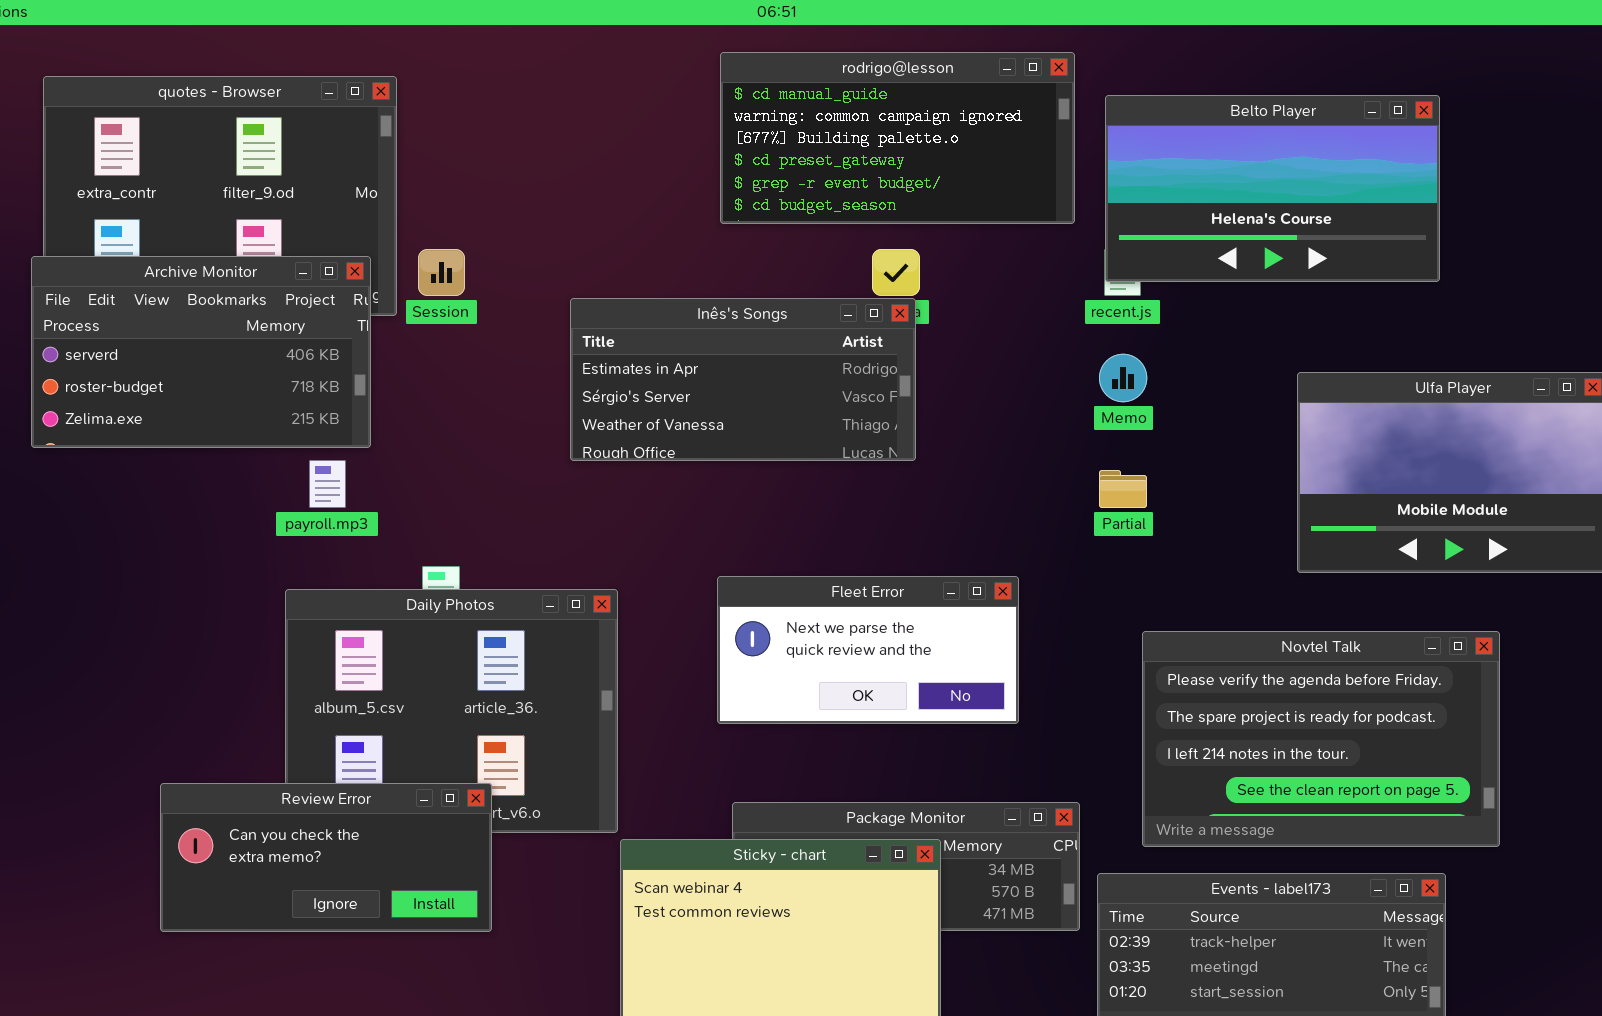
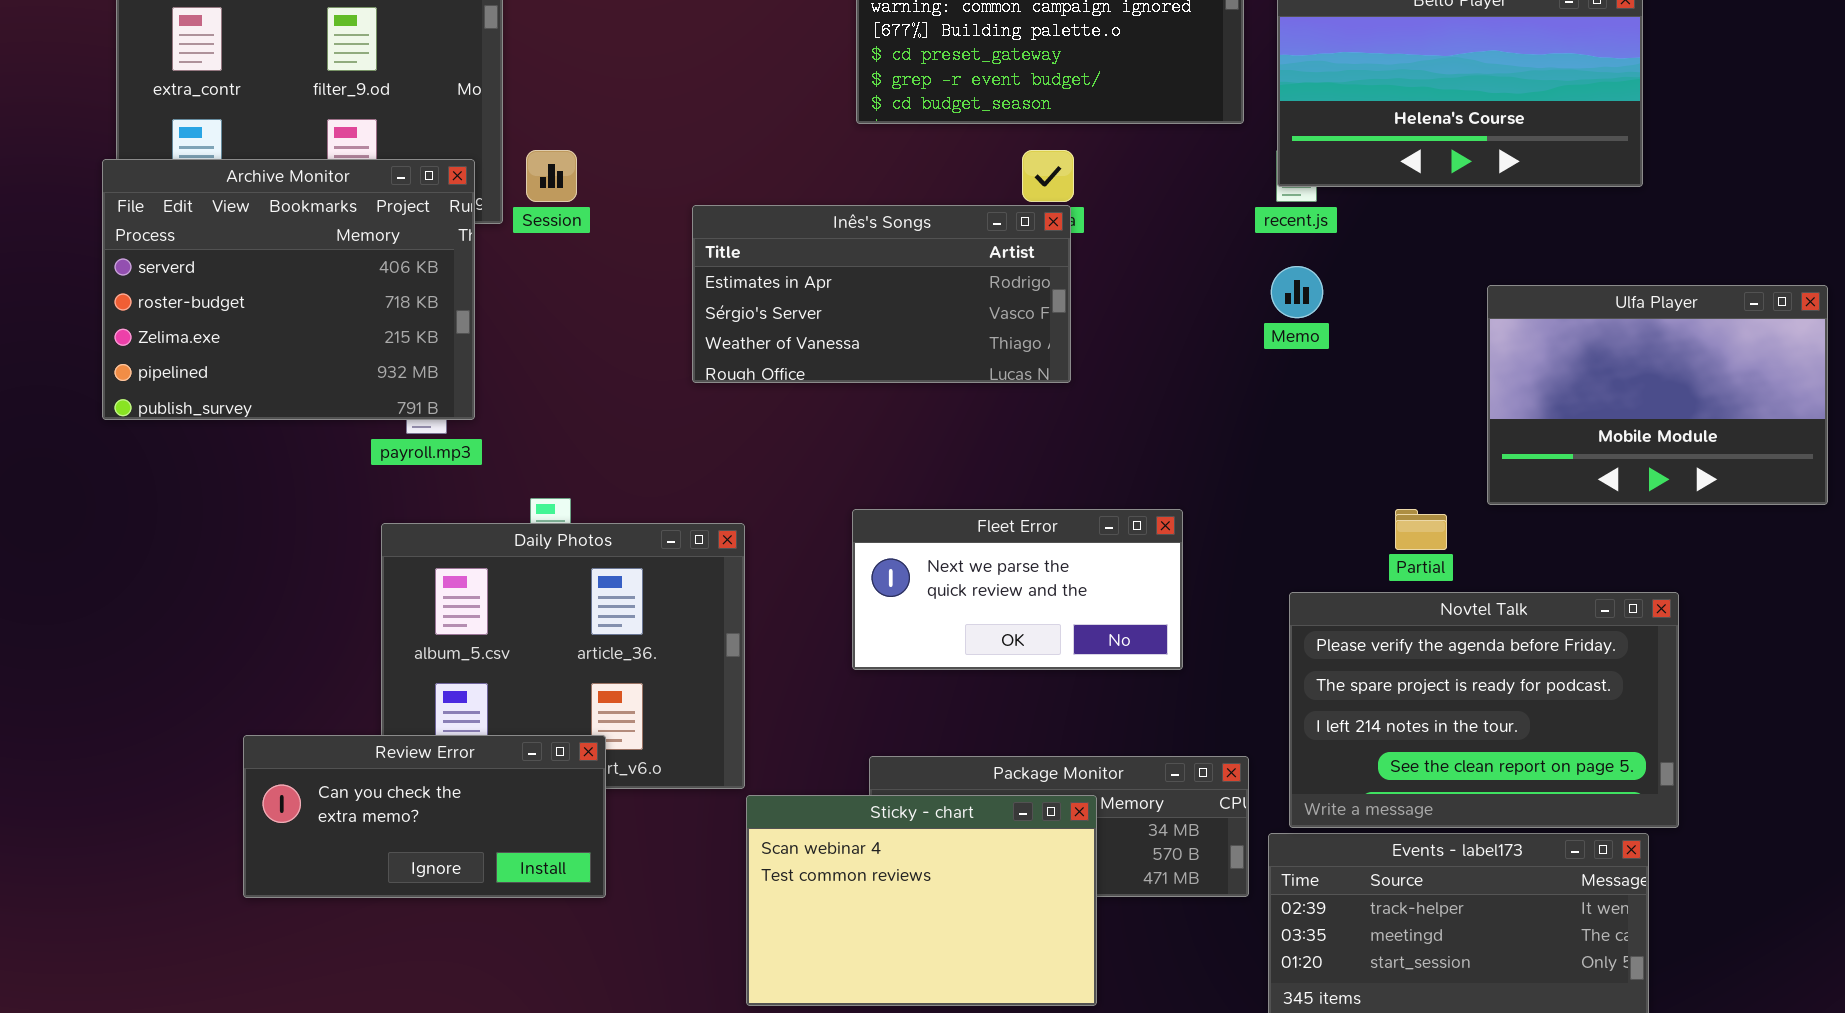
Archive Monitor: [31,256,371,448] -> [102,159,475,420], resized
Partial: [1099,470,1147,508] -> [1395,509,1447,550], moved
Novtel Talk: [1142,631,1500,847] -> [1289,592,1679,828], moved

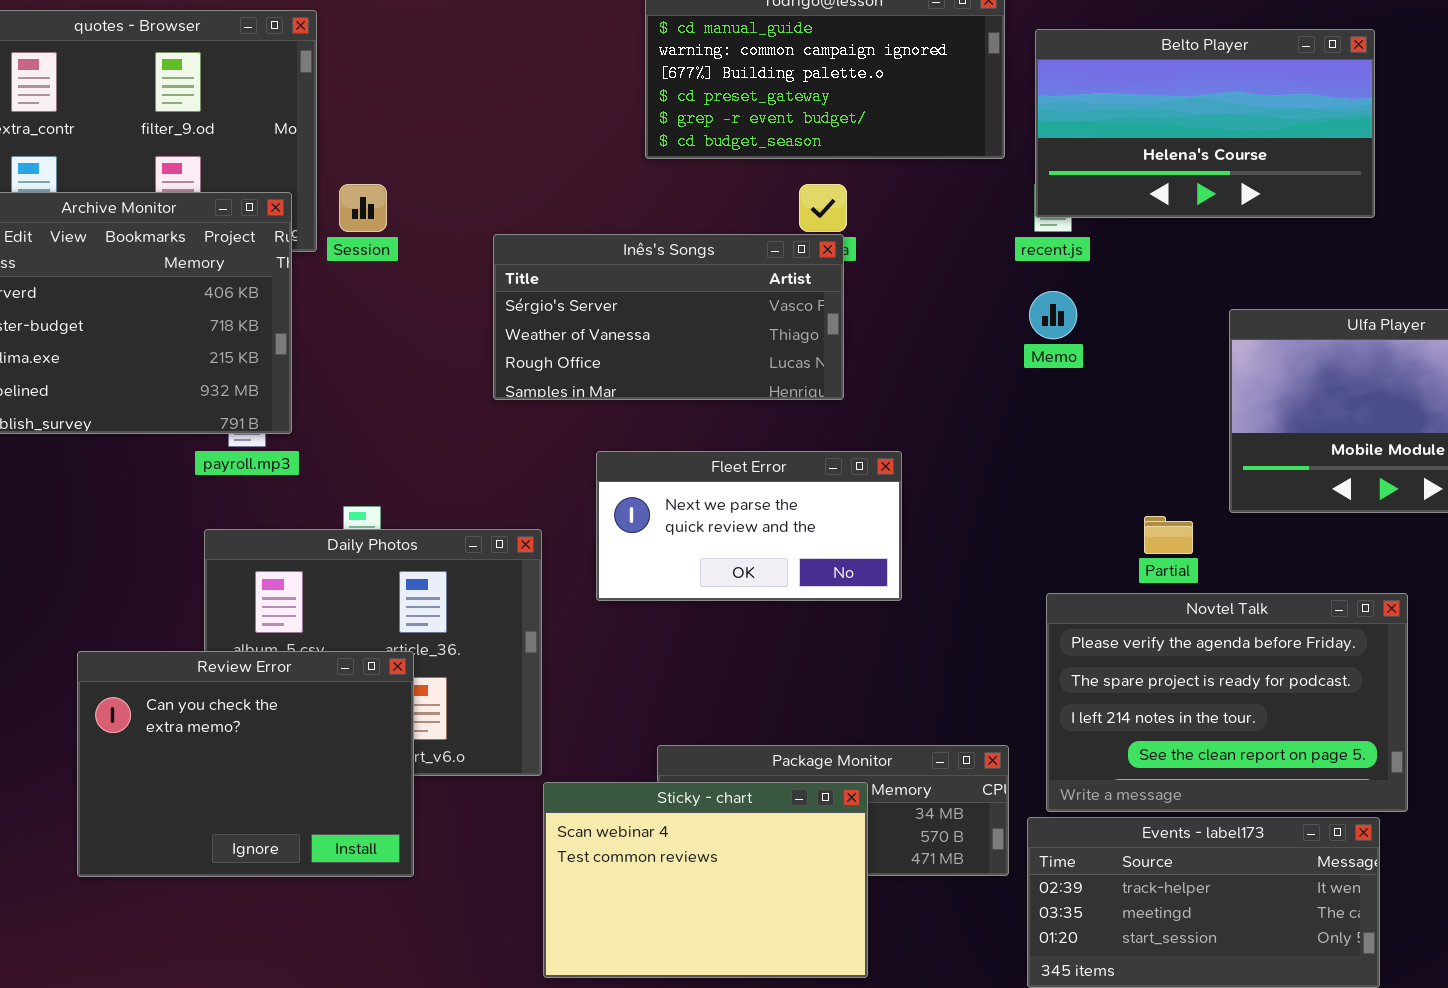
Inês's Songs: [692,205,1071,383] -> [493,234,844,400], scrolled down 1 row
Fleet Error: [852,509,1183,670] -> [596,451,902,601], moved
Review Error: [243,735,606,898] -> [77,651,414,877], resized

